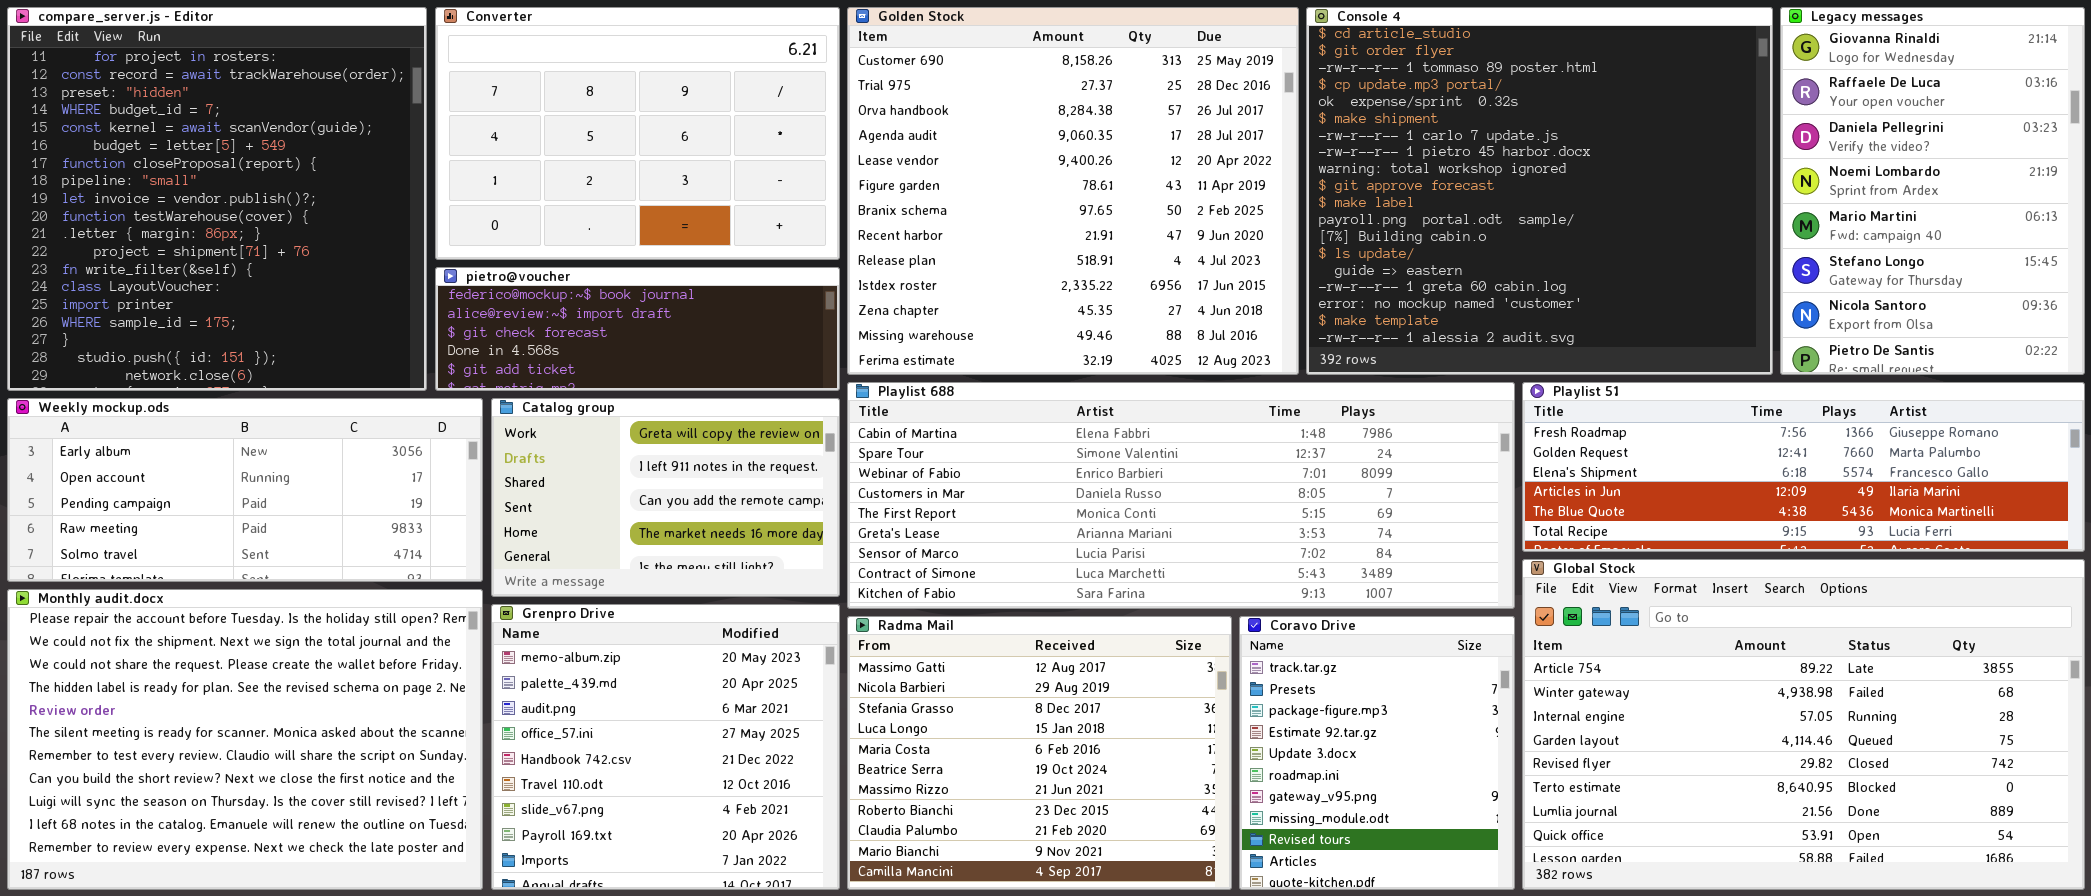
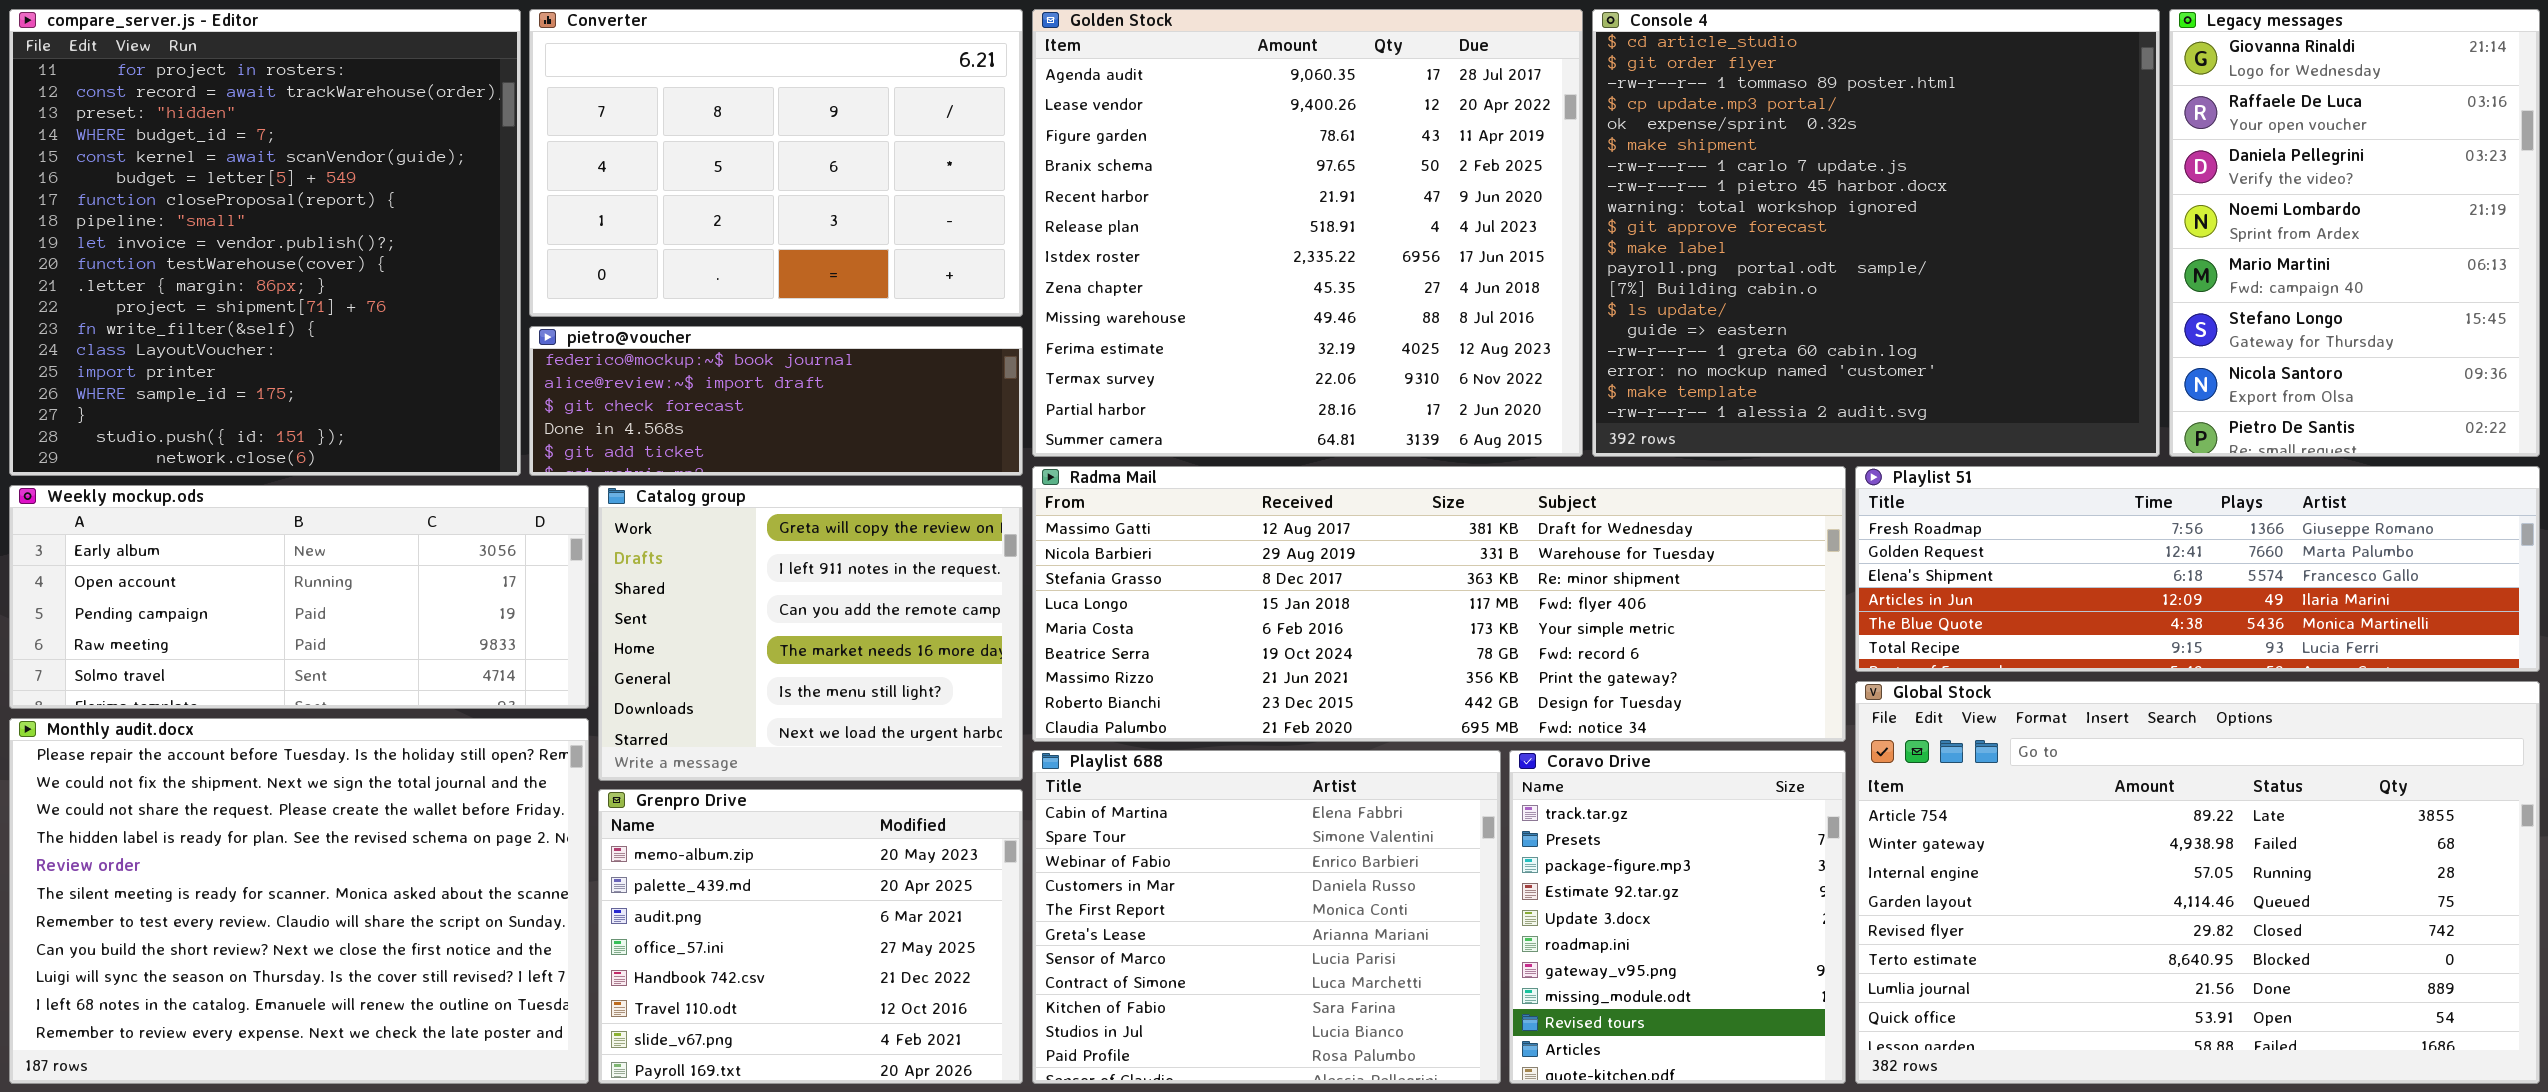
Golden Stock: [847,7,1299,375] -> [1032,9,1583,457], scrolled down 3 rows
Playlist 688: [847,382,1515,609] -> [1032,750,1501,1084], moved, resized
Catalog group: [491,398,840,597] -> [598,485,1023,781], resized
Grenpro Drive: [491,604,840,890] -> [598,789,1023,1084], resized
Radma Mail: [847,616,1232,890] -> [1032,466,1846,742], moved, resized

